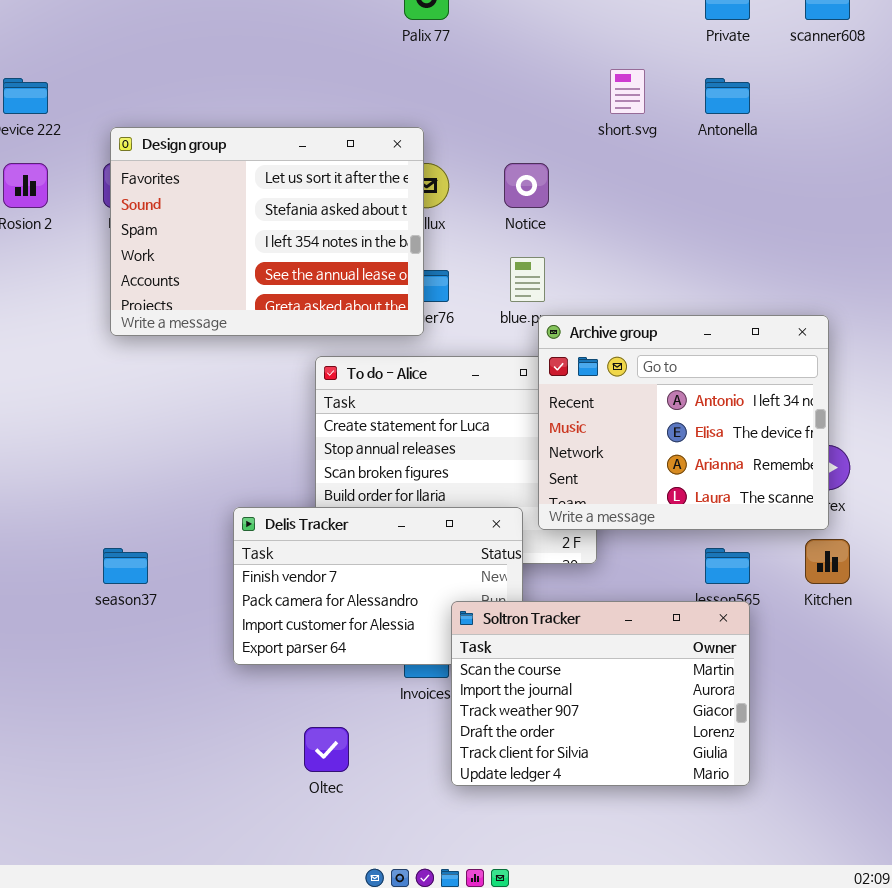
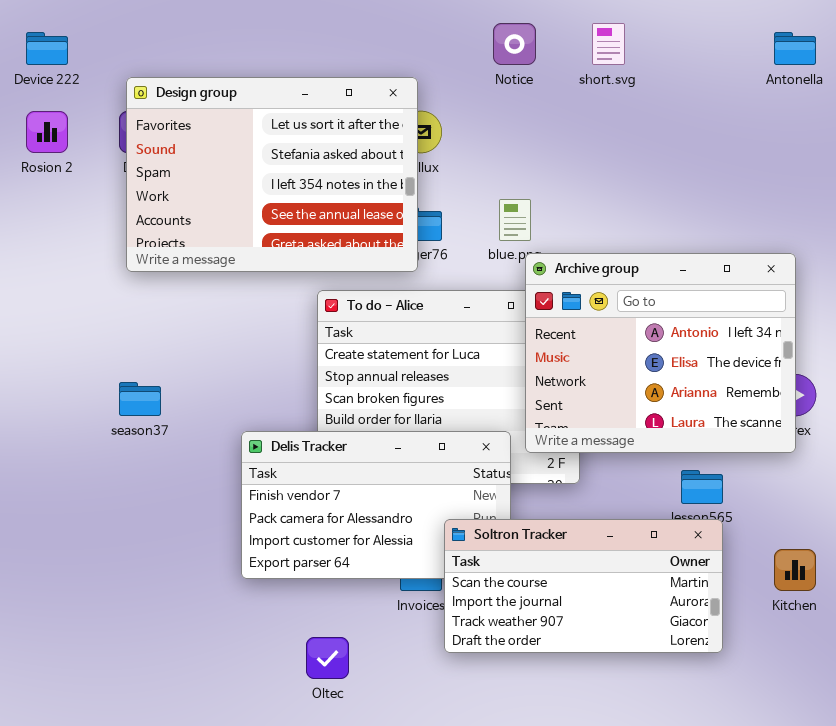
Antonella: [705,78,750,114] -> [774,32,816,65], moved
Notice: [504,163,549,208] -> [493,23,536,65], moved
Kitchen: [805,539,850,584] -> [774,549,816,591], moved
season37: [103,548,148,584] -> [119,382,161,416], moved
Soltron Tracker: [451,601,750,786] -> [444,519,723,653], resized

